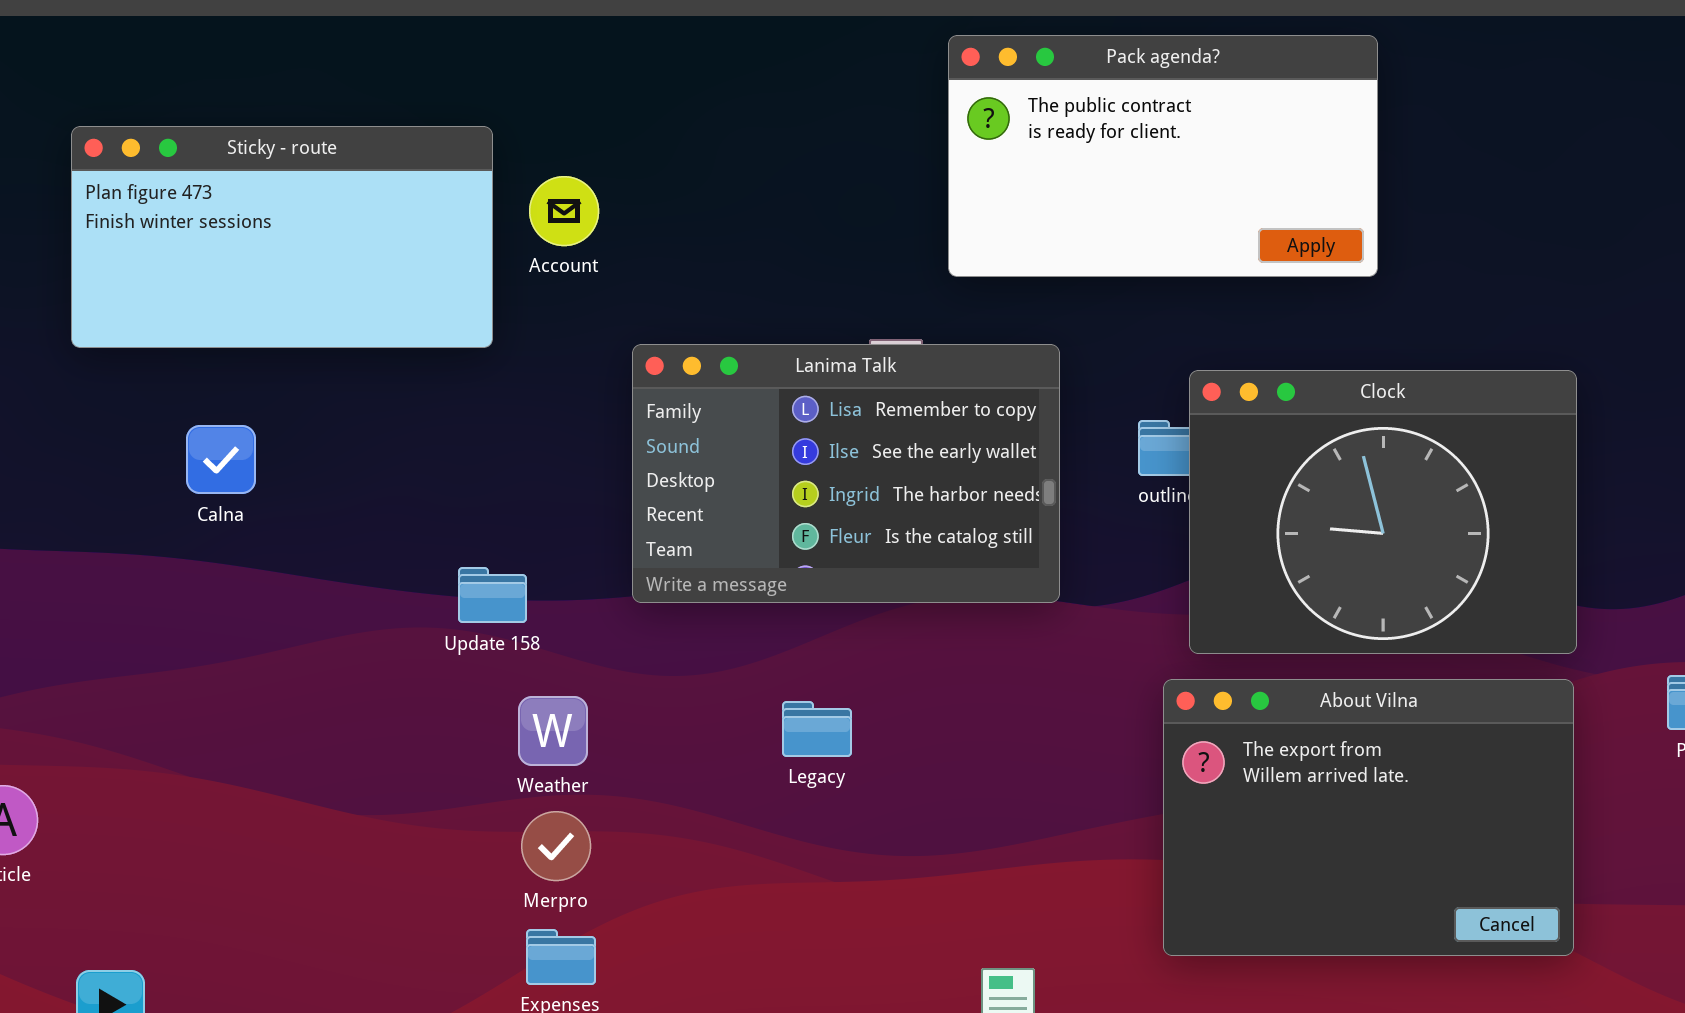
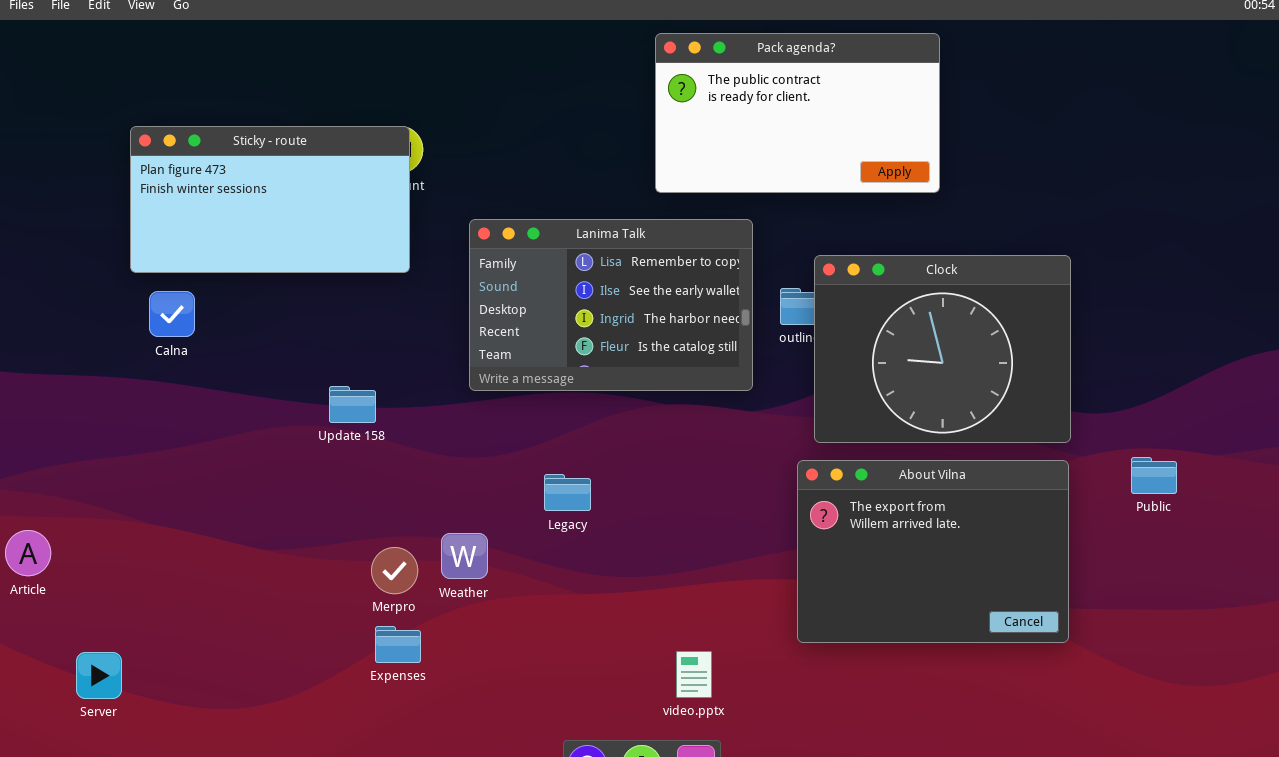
Sticky - route: [71,126,493,348] -> [130,126,410,273], moved
Lanima Talk: [632,344,1060,603] -> [469,219,753,391], moved
Weather: [518,696,588,766] -> [441,533,488,579], moved

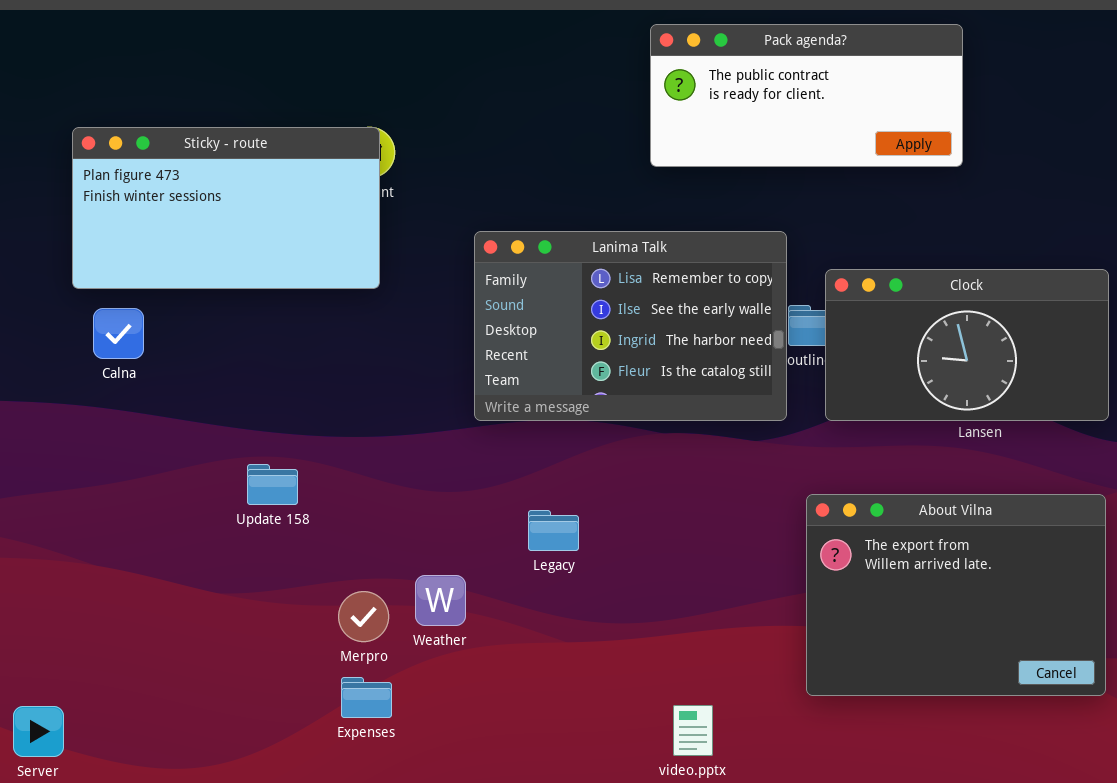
Pack agenda?: [655,33,940,193] -> [650,24,963,167], resized
Lanima Talk: [469,219,753,391] -> [474,231,787,421], moved
Clock: [814,255,1071,443] -> [825,269,1109,421], resized
Update 158: [329,386,376,423] -> [247,464,298,505], moved

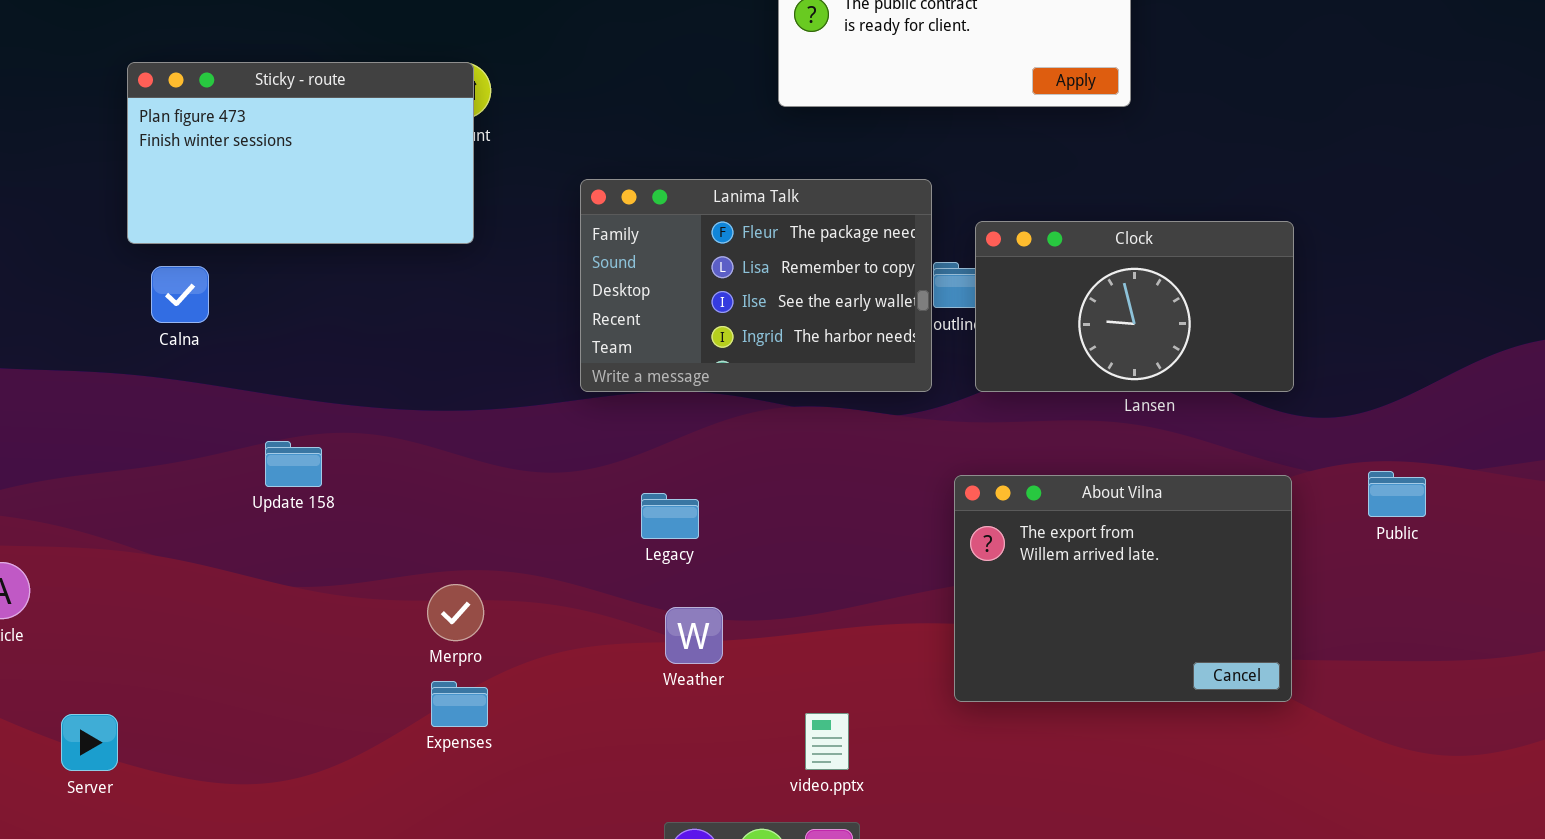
Lanima Talk: [474,231,787,421] -> [580,179,932,392], scrolled up 1 row
Update 158: [247,464,298,505] -> [265,441,322,487], moved
Weather: [415,575,466,626] -> [665,607,723,664], moved

